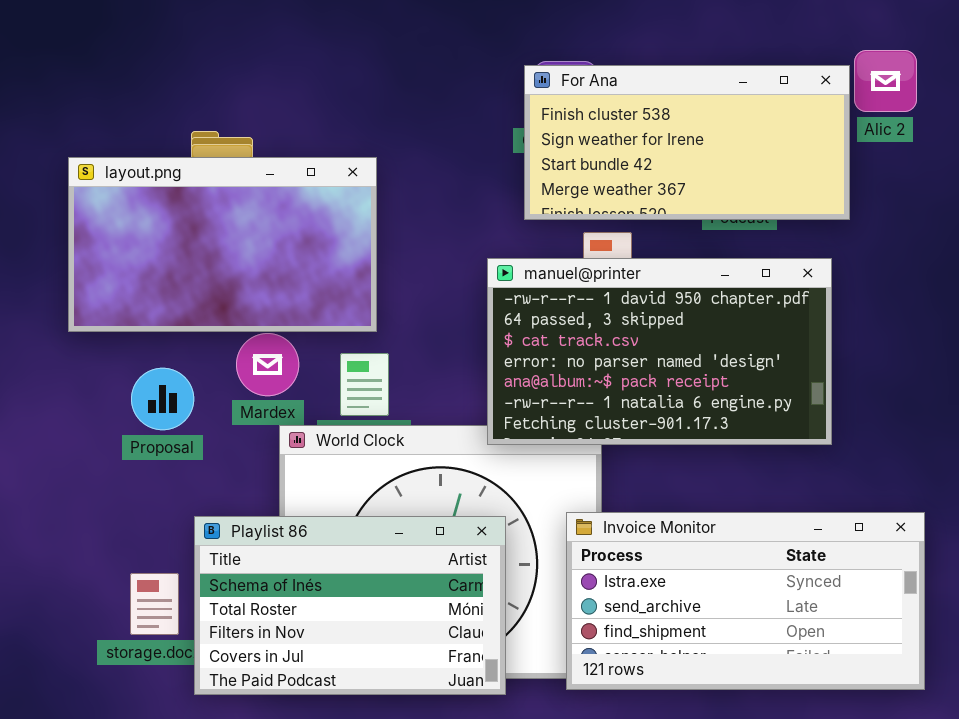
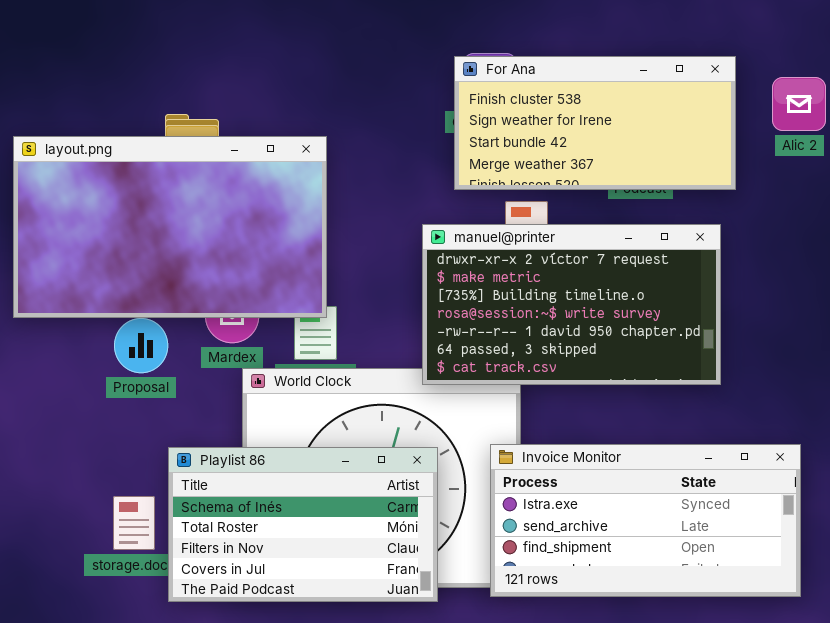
Alic 2: [854,50,917,112] -> [772,77,826,131], moved
layout.png: [68,157,377,332] -> [13,136,327,318], resized
manuel@printer: [487,258,832,445] -> [422,224,721,385], scrolled up 4 rows

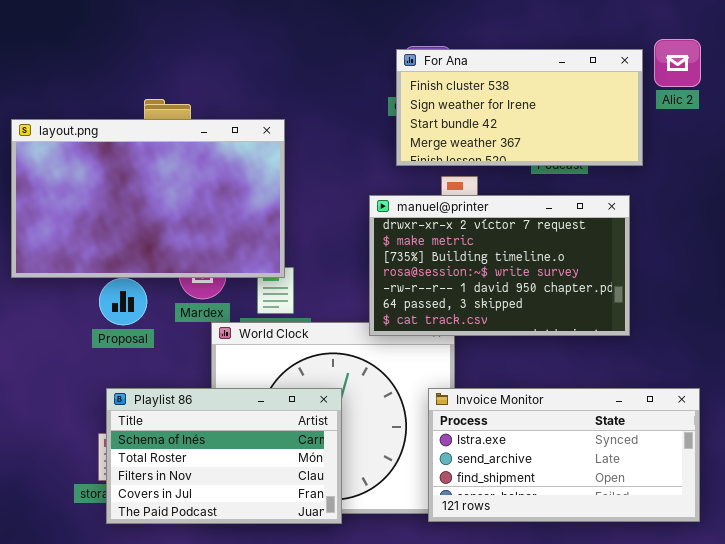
Alic 2: [772,77,826,131] -> [654,39,701,87], moved
Playlist 86: [168,447,438,602] -> [106,388,342,524], moved

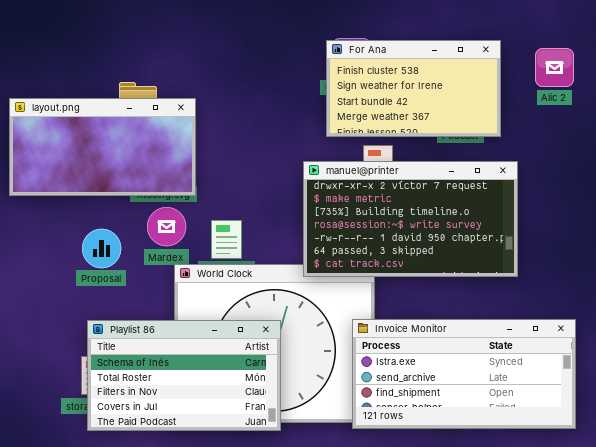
Alic 2: [654,39,701,87] -> [535,48,574,87], moved
For Ana: [396,49,643,166] -> [326,40,501,137], resized
layout.png: [11,119,285,278] -> [9,98,196,196], resized

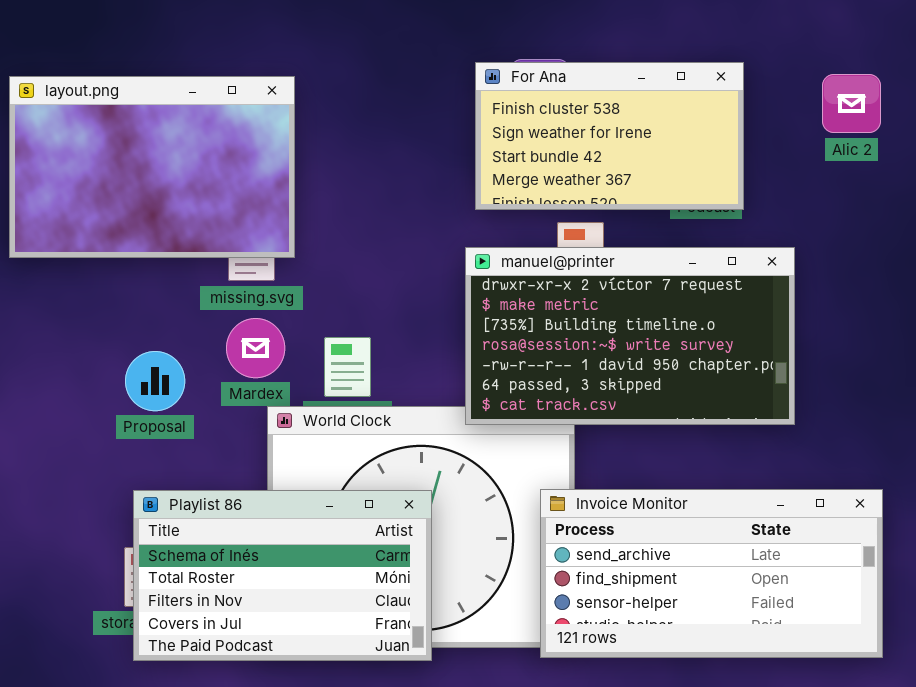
For Ana: [326,40,501,137] -> [475,62,744,210], moved
layout.png: [9,98,196,196] -> [9,76,295,258], moved, resized
Invoice Monitor: [352,319,576,429] -> [540,489,883,658], scrolled down 1 row

